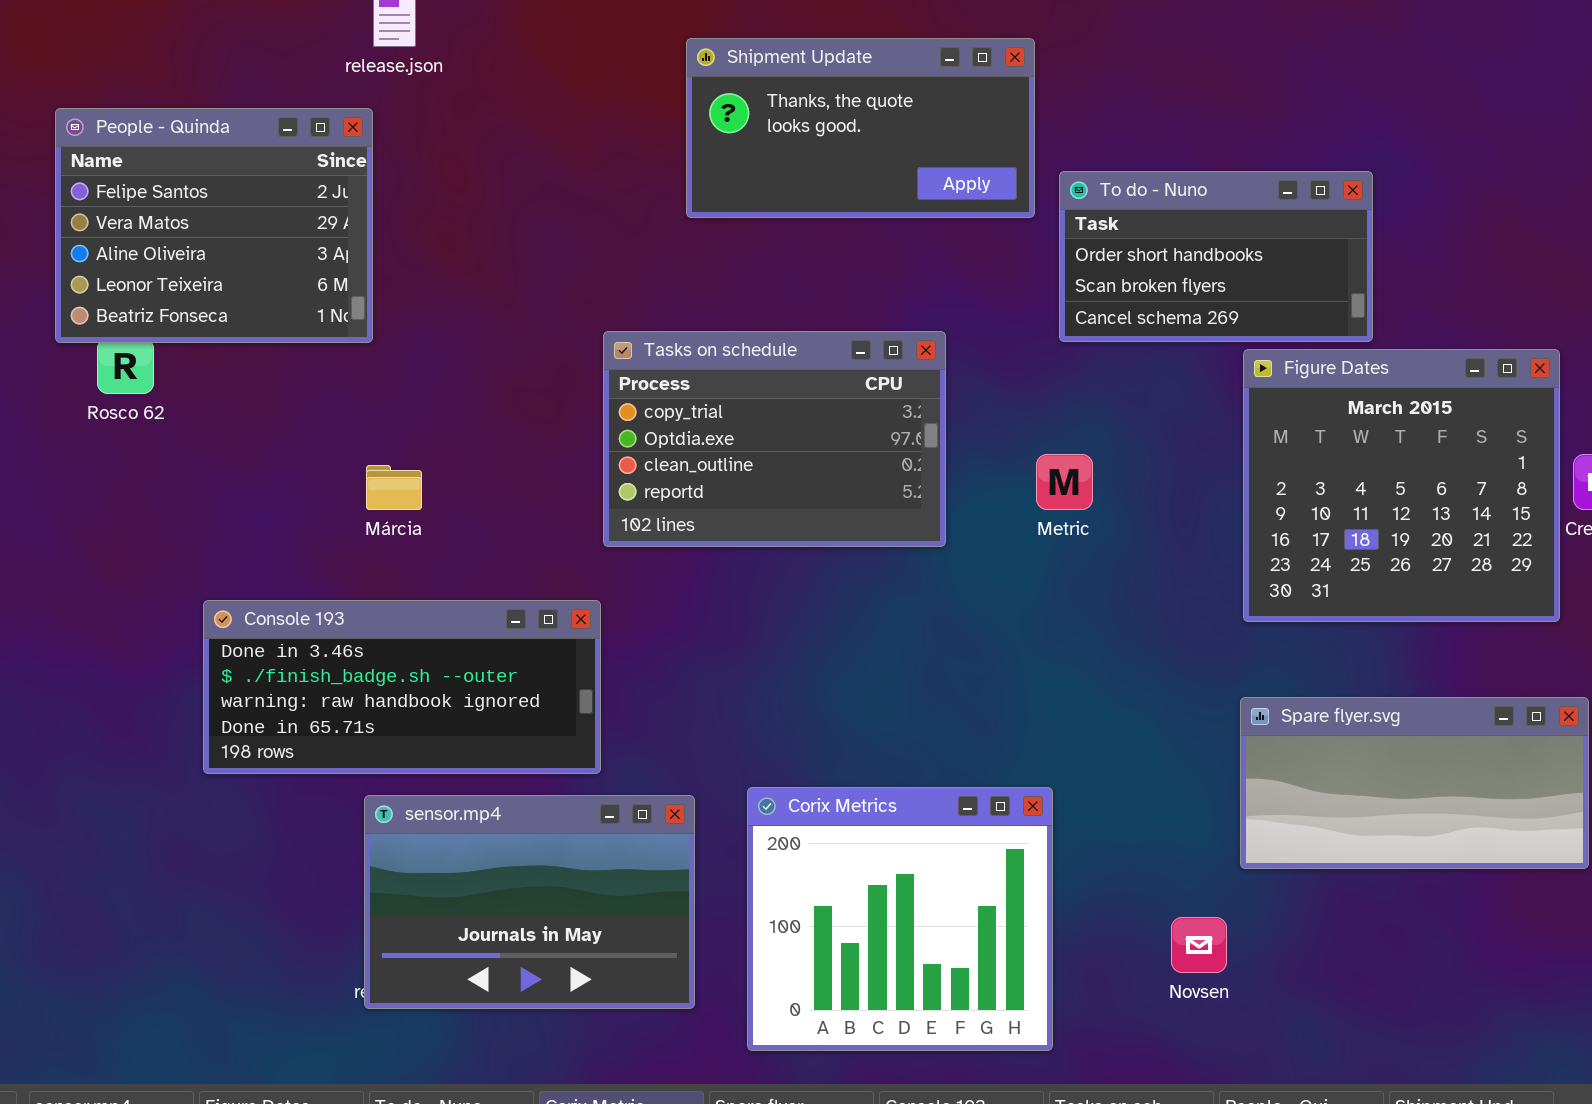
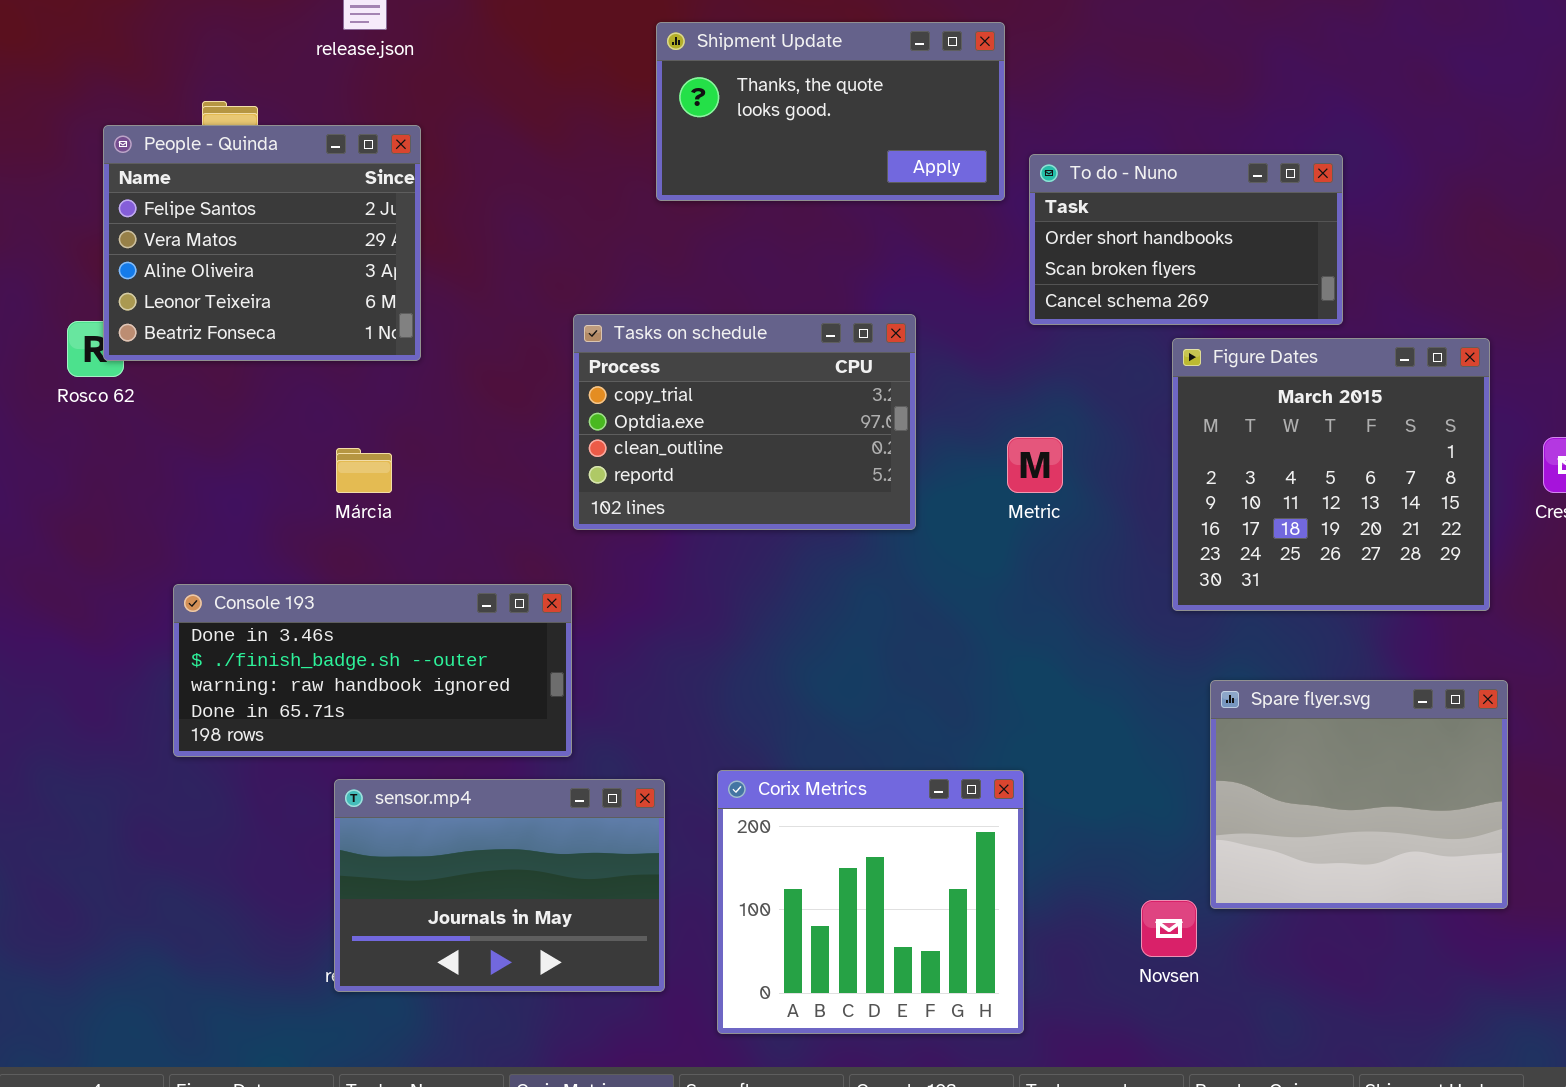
People - Quinda: [55,108,373,343] -> [103,125,421,361], moved
Figure Dates: [1243,349,1560,622] -> [1172,338,1490,611], moved
Spare flyer.svg: [1240,697,1589,869] -> [1210,680,1508,909], resized

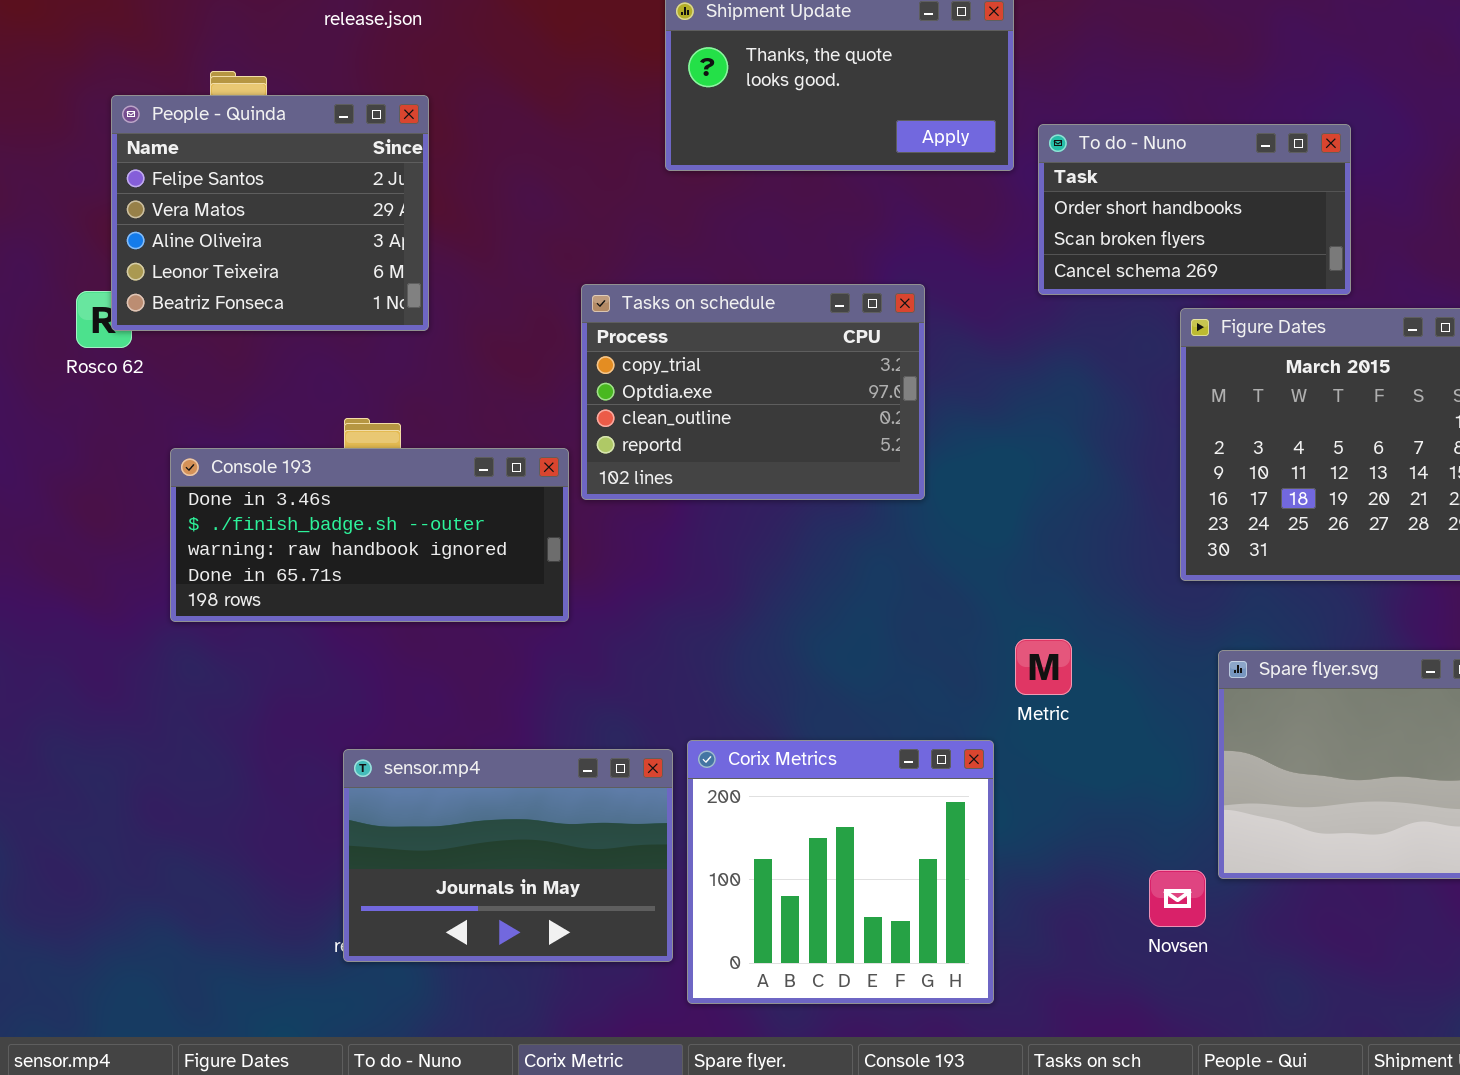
Metric: [1007,437,1063,493] -> [1015,639,1072,695], moved
Console 193: [173,584,572,757] -> [170,448,569,622], moved
Corix Metrics: [717,770,1024,1034] -> [687,740,994,1004], moved

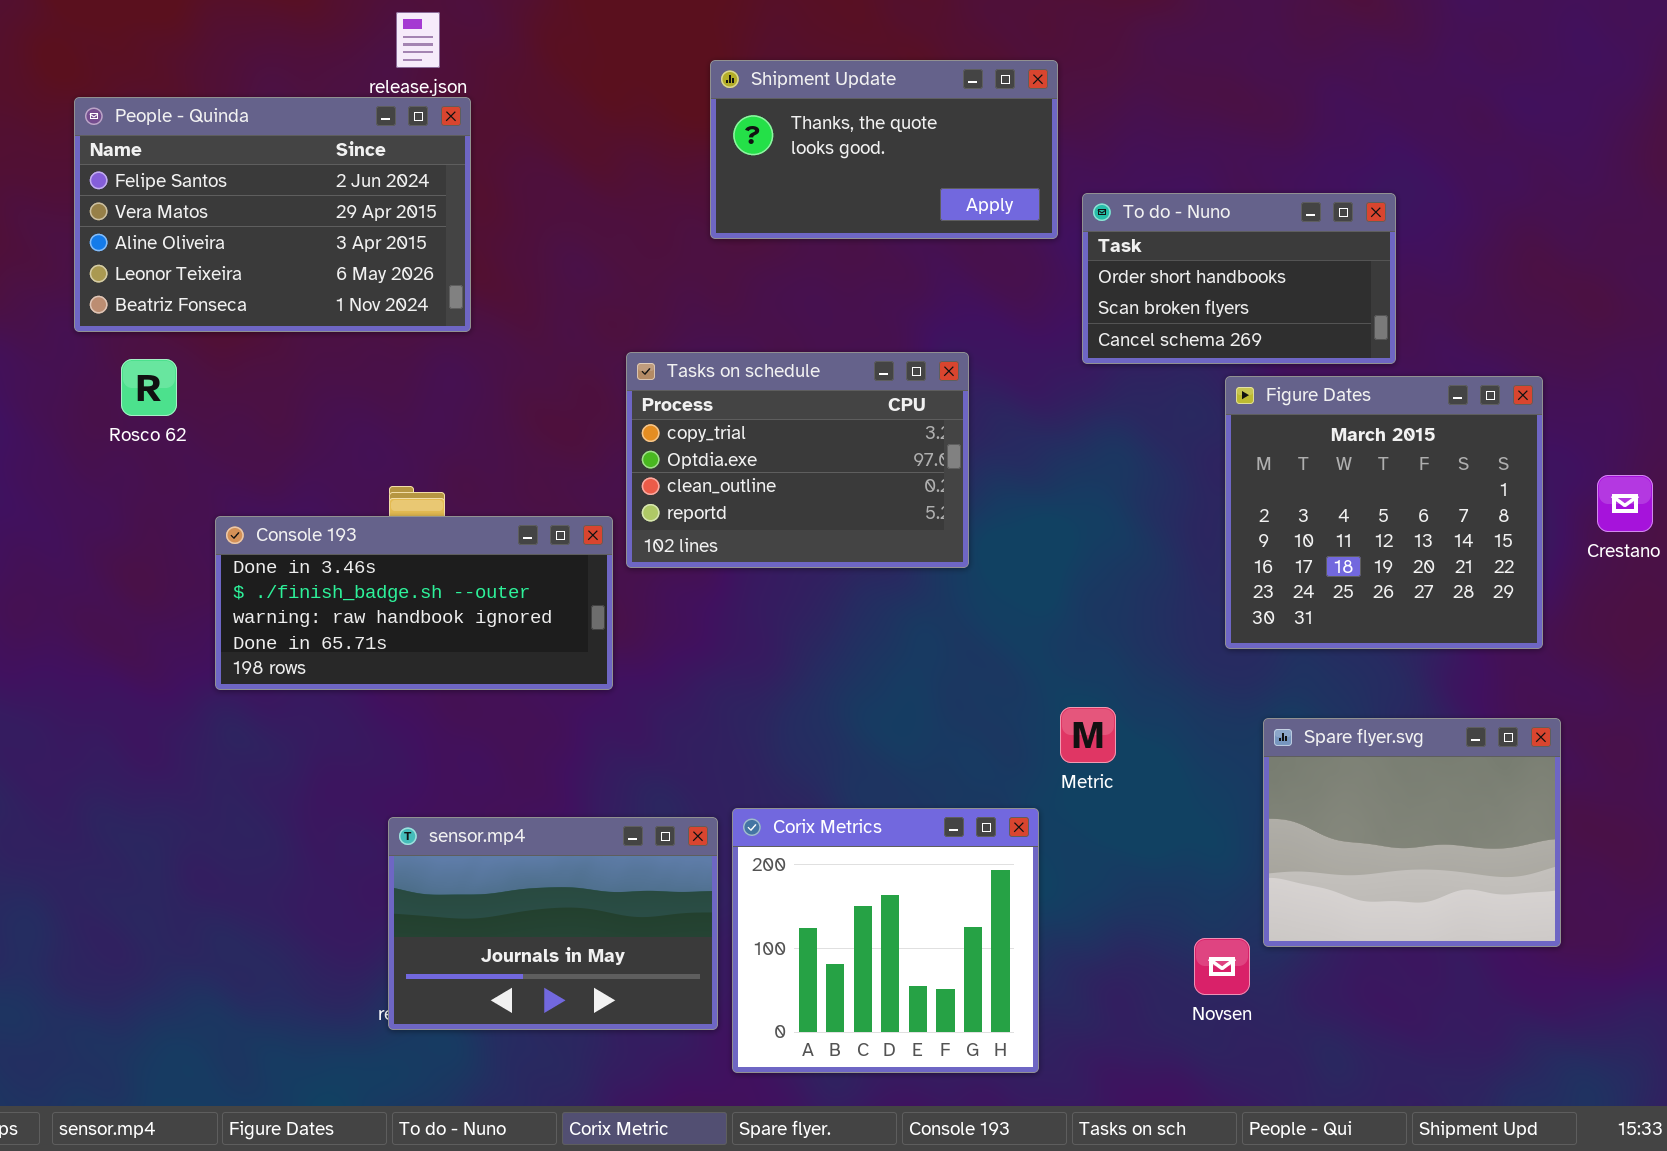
People - Quinda: [111,95,429,331] -> [74,97,471,332], moved, resized

